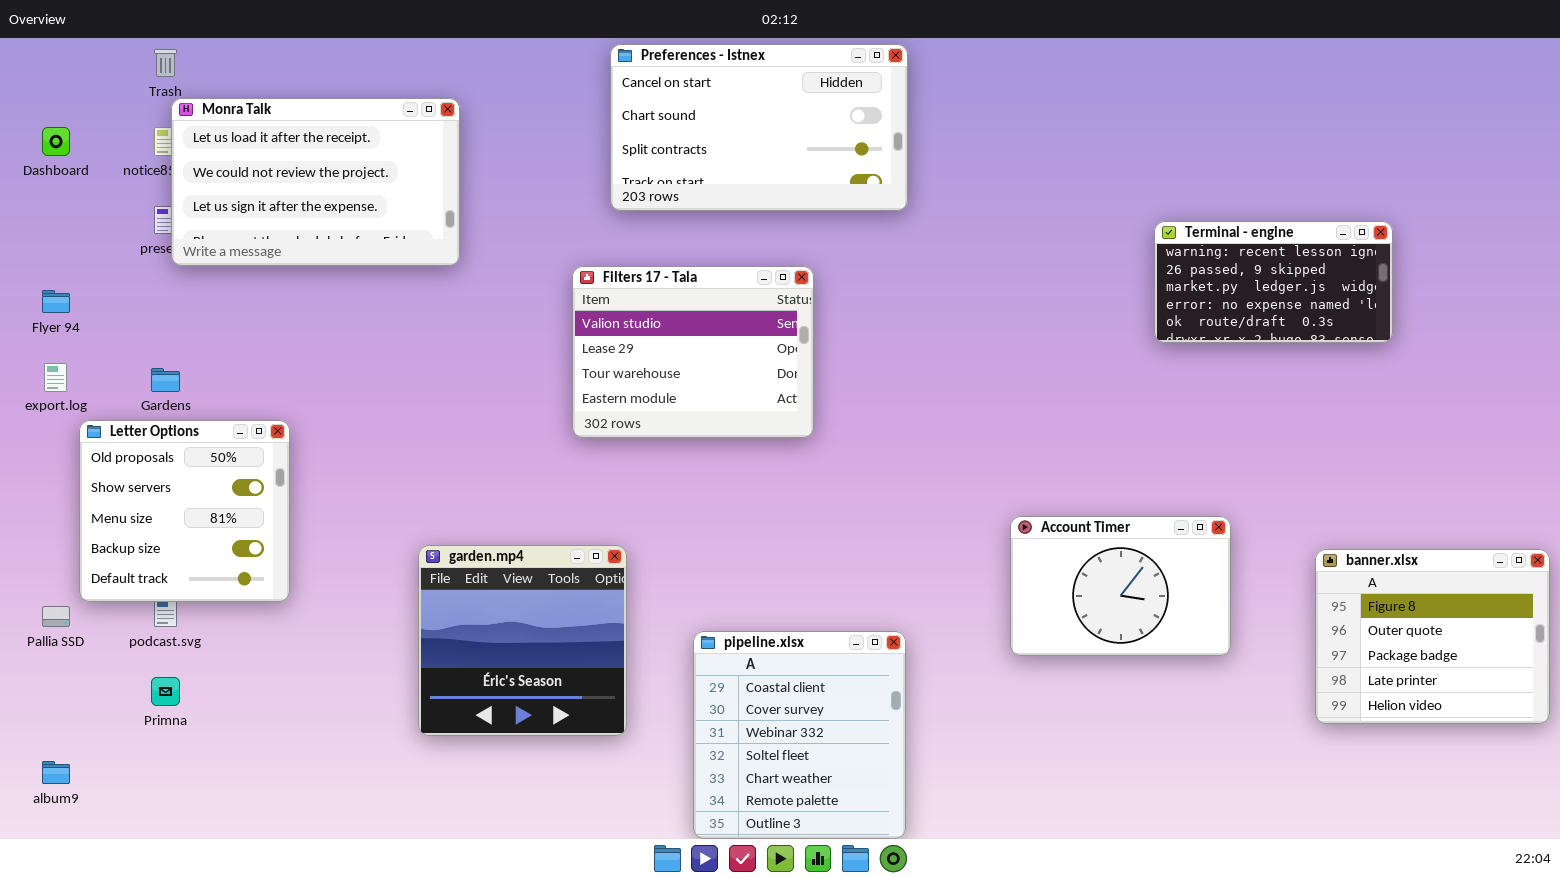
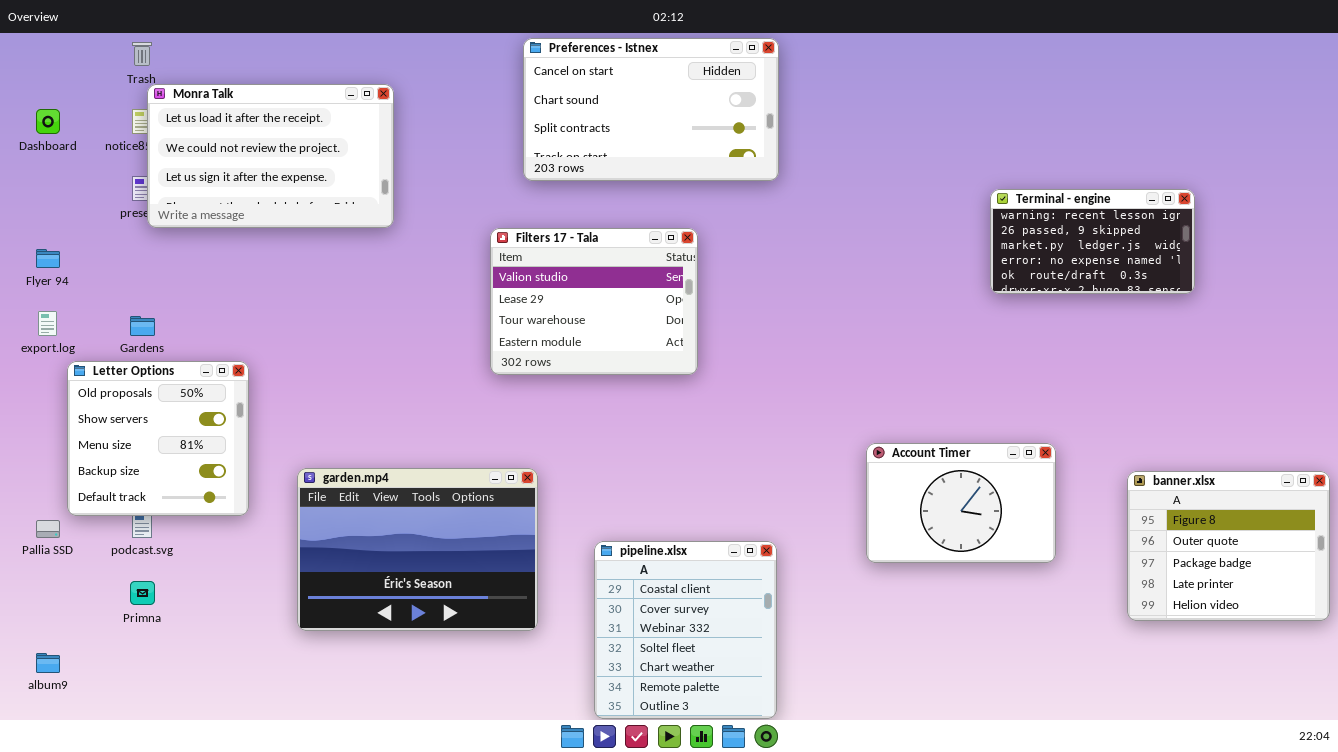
garden.mp4: [418,545,627,736] -> [297,468,538,631], resized

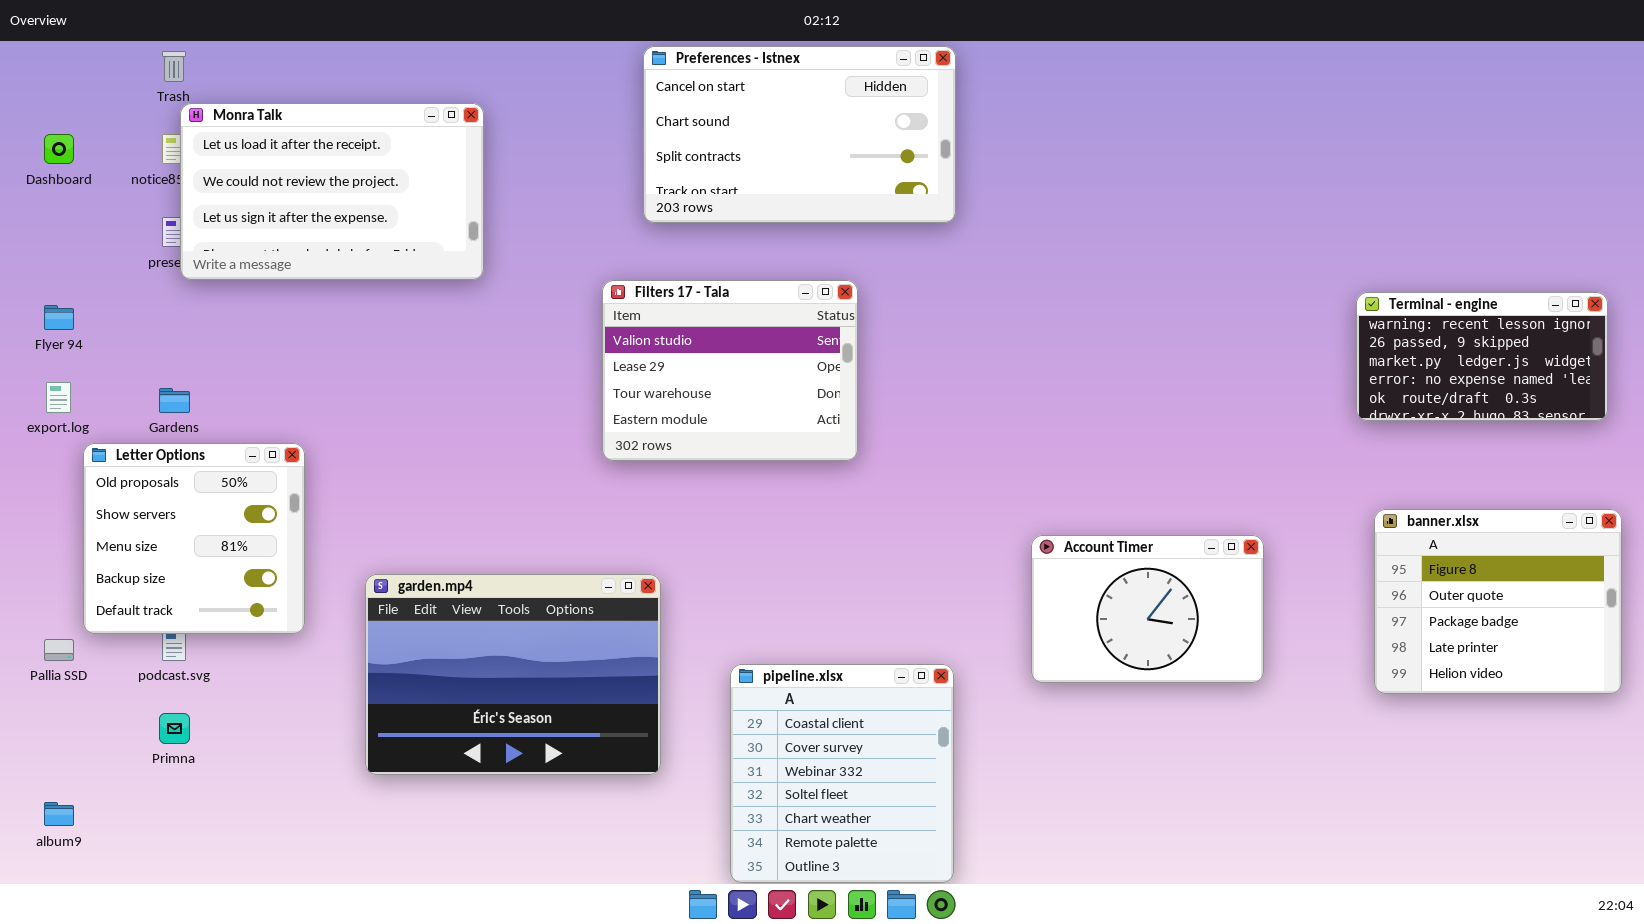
Terminal - engine: [990,189,1195,294] -> [1356,292,1608,421], moved
Account Timer: [866,443,1056,563] -> [1031,535,1264,683], moved
banner.xlsx: [1127,471,1330,621] -> [1374,509,1622,694], moved

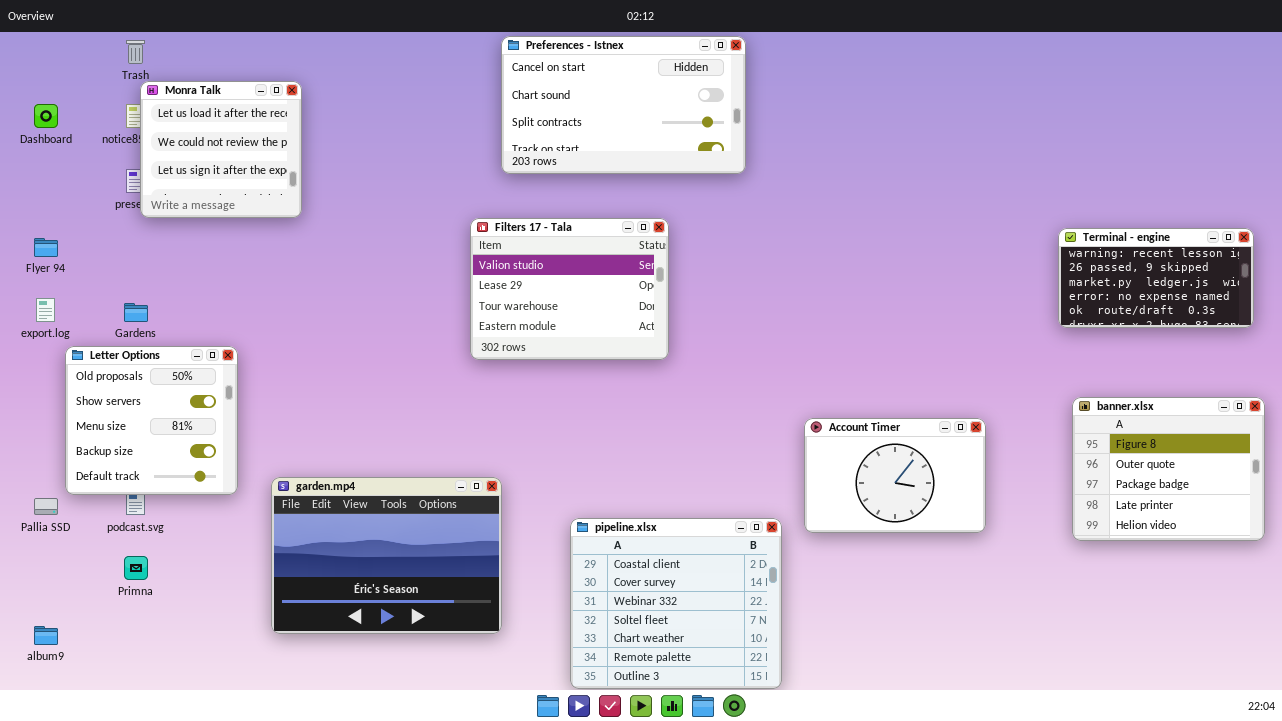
Monra Talk: [180,103,484,280] -> [140,81,302,218], resized
garden.mp4: [365,574,661,775] -> [271,477,502,634], moved
pipeline.xlsx: [730,664,954,883] -> [570,518,782,689], resized

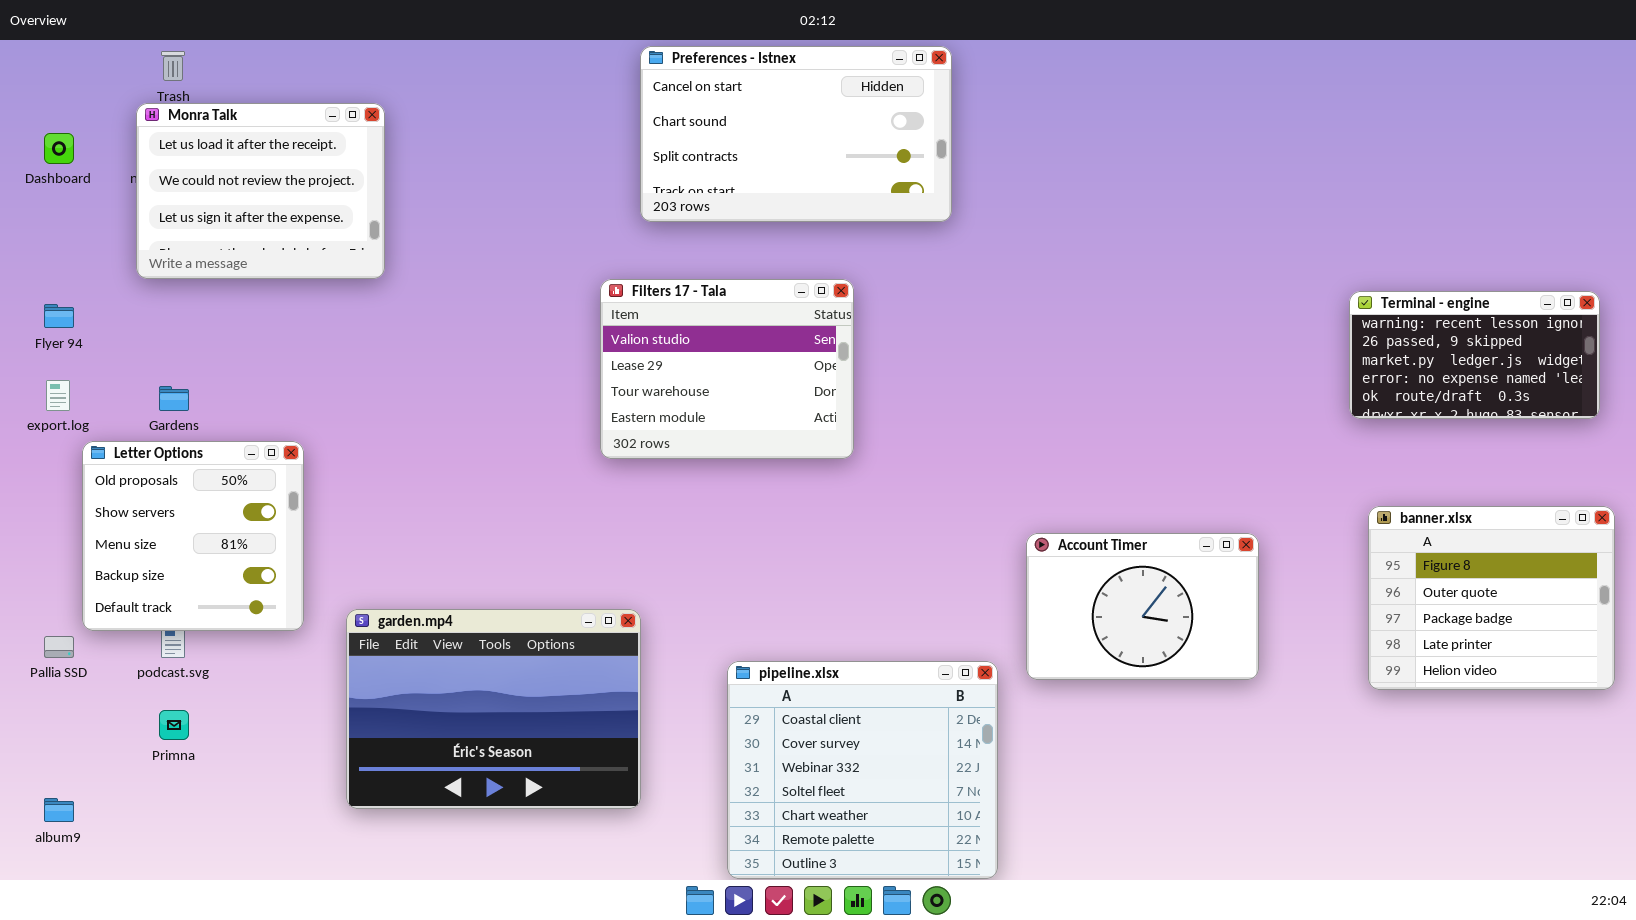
Monra Talk: [140,81,302,218] -> [136,103,385,279], resized

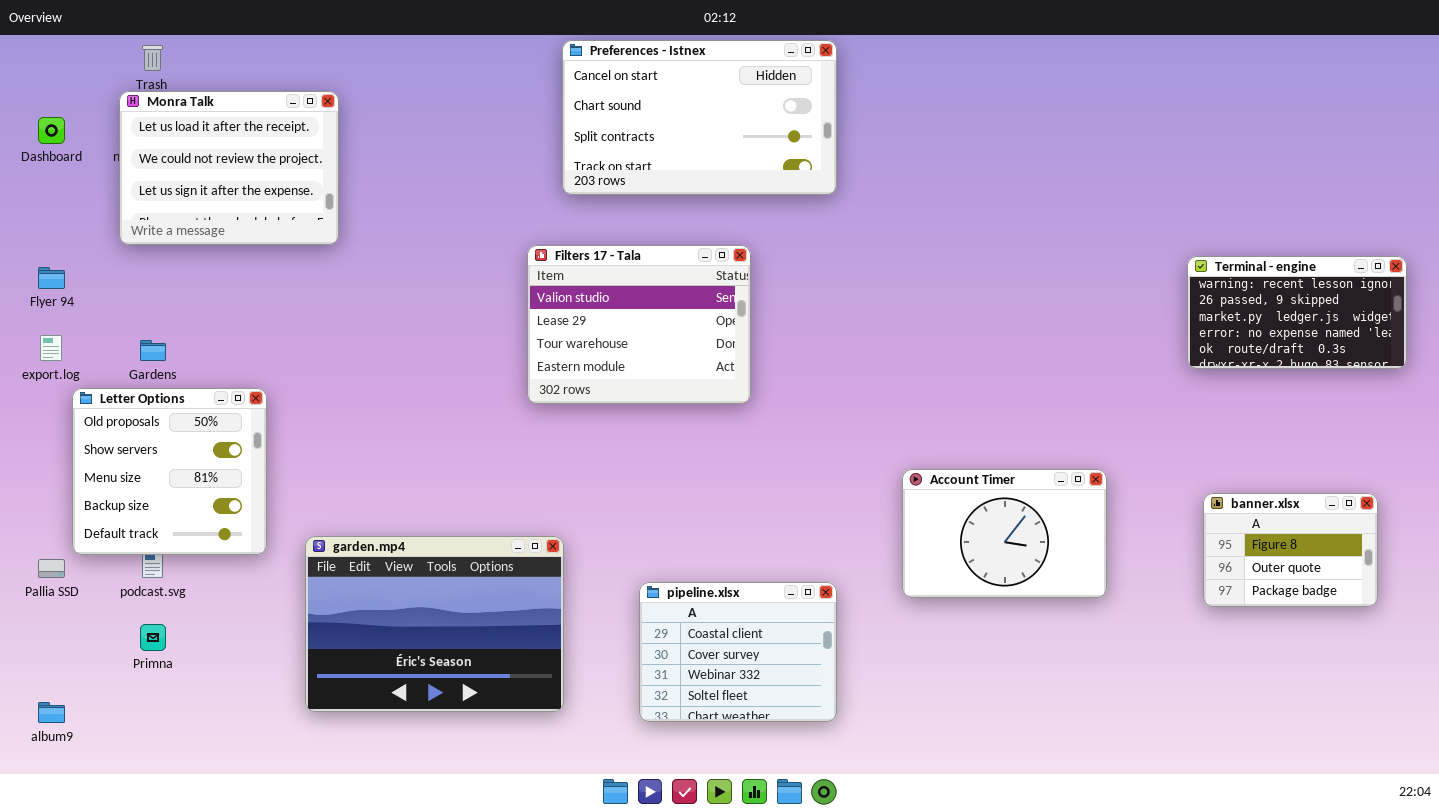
banner.xlsx: [1368,506,1615,690] -> [1203,493,1378,607], resized
pipeline.xlsx: [727,661,998,879] -> [639,582,837,722], resized

